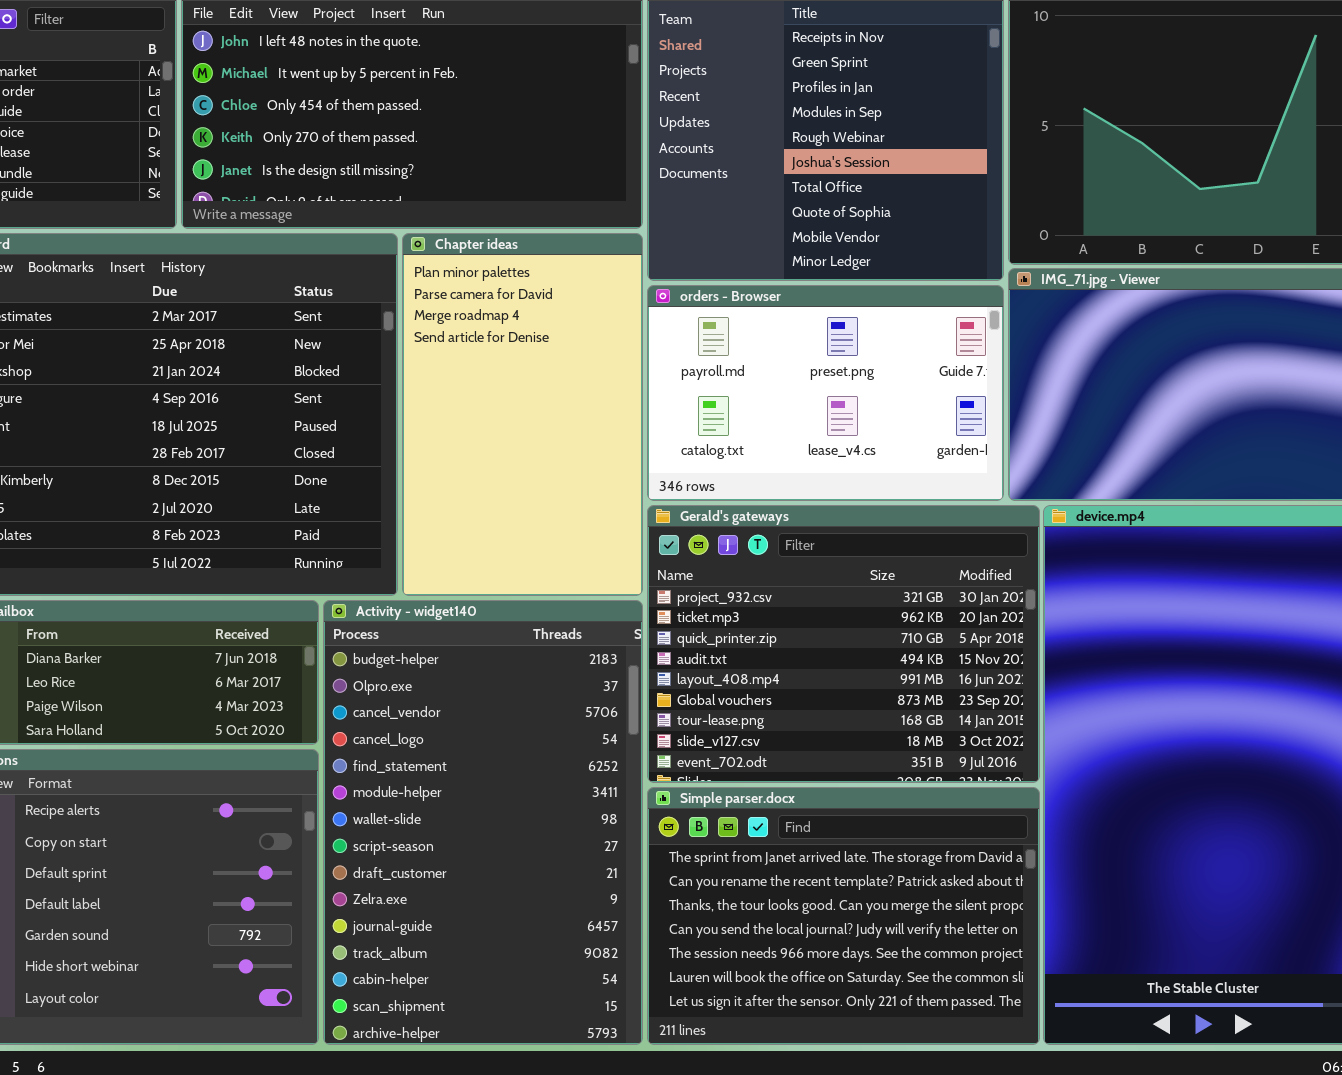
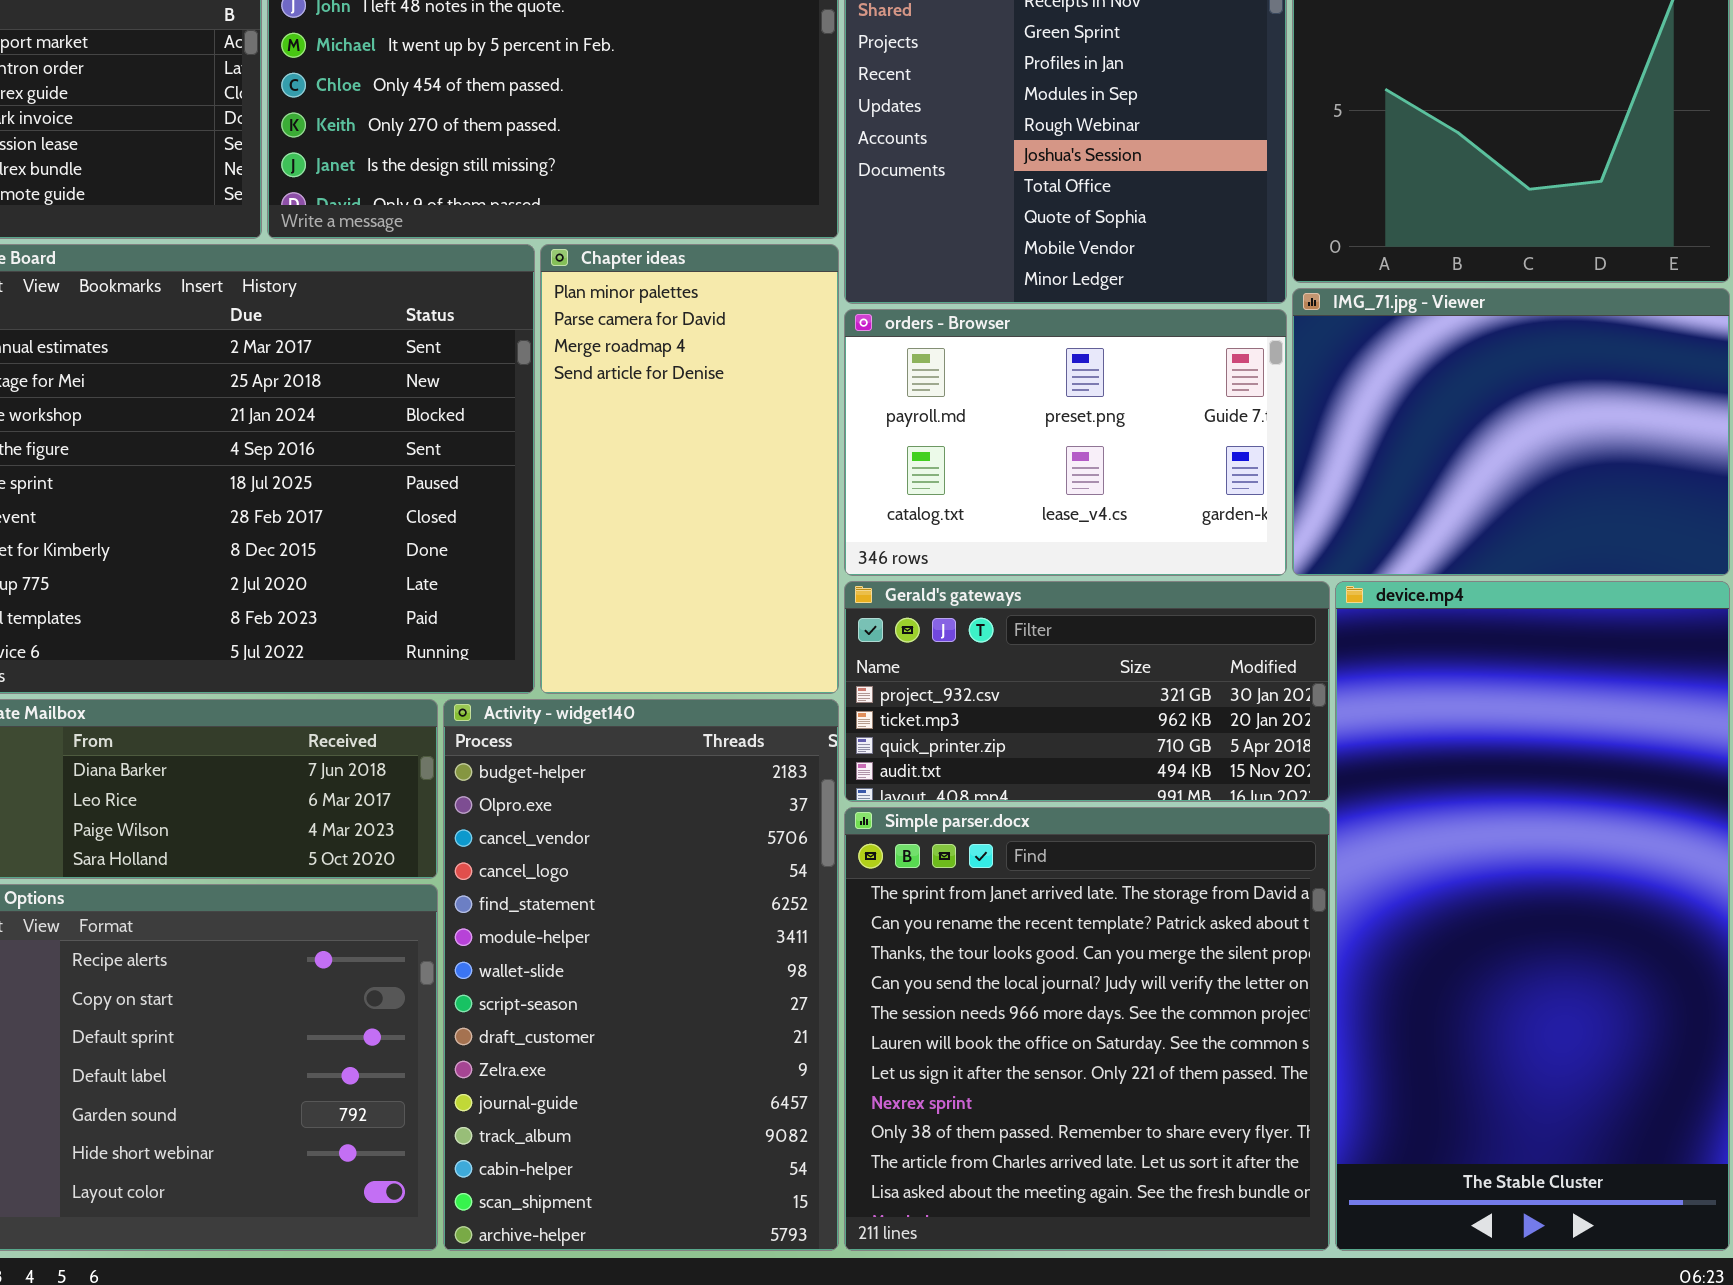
Gerald's gateways: [647,505,1040,783] -> [844,581,1330,802], resized
Simple parser.docx: [647,787,1040,1045] -> [844,807,1330,1251], resized

